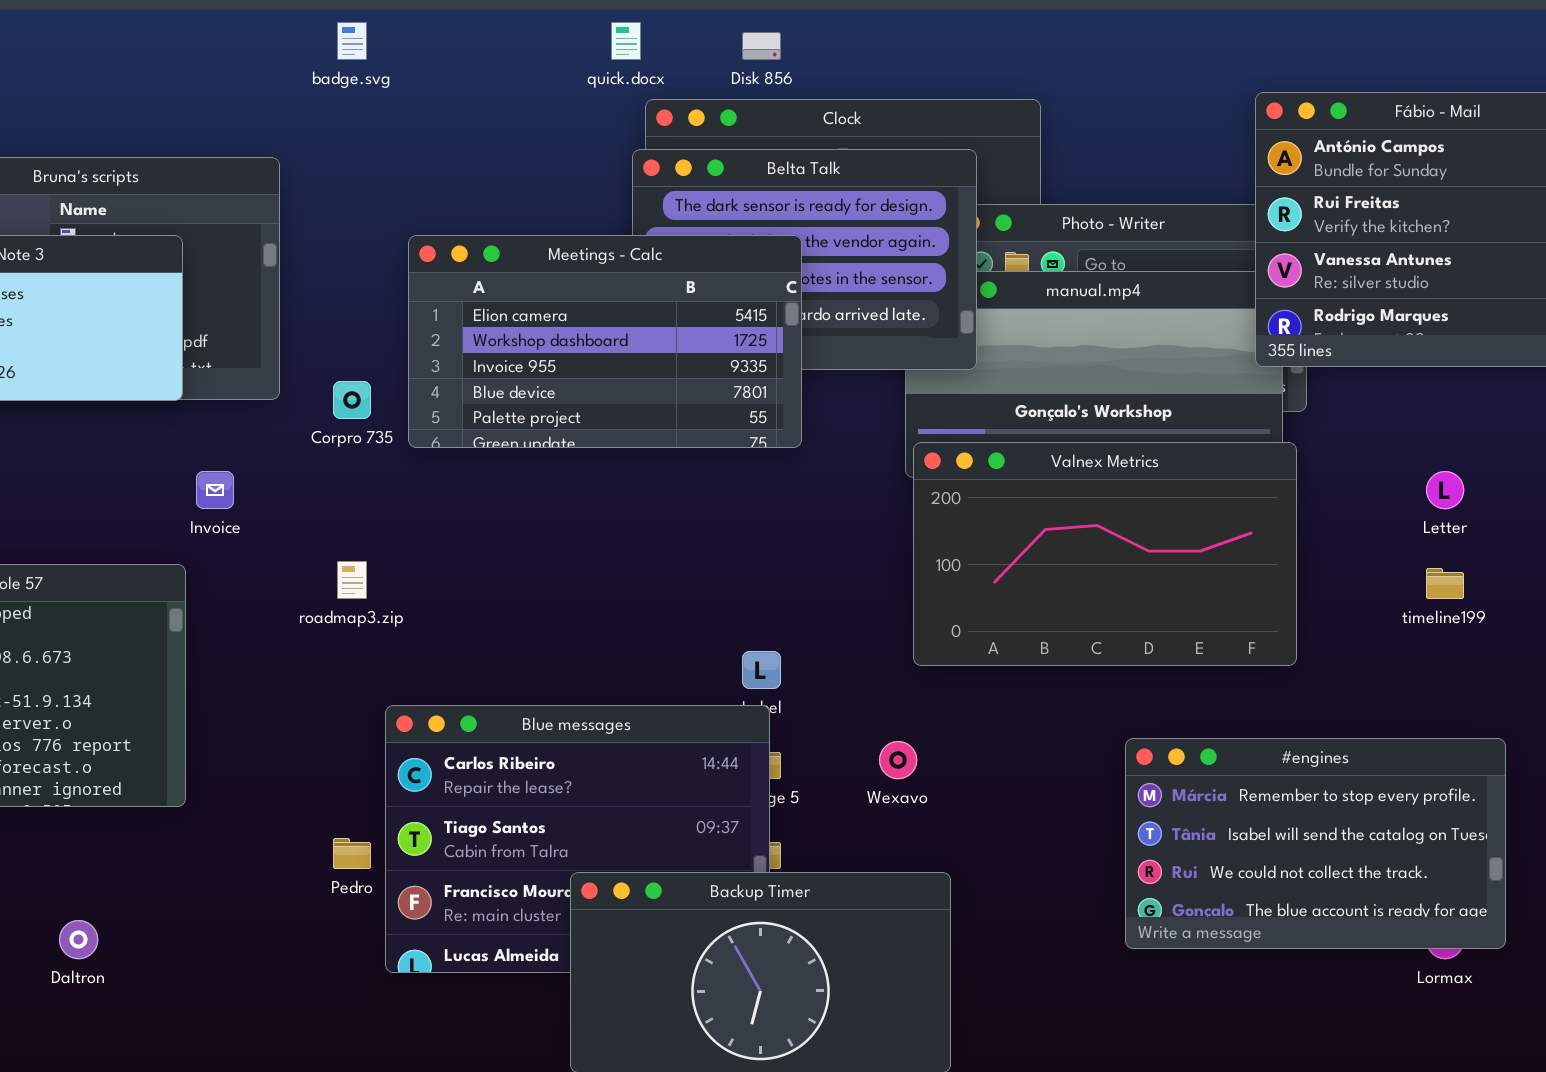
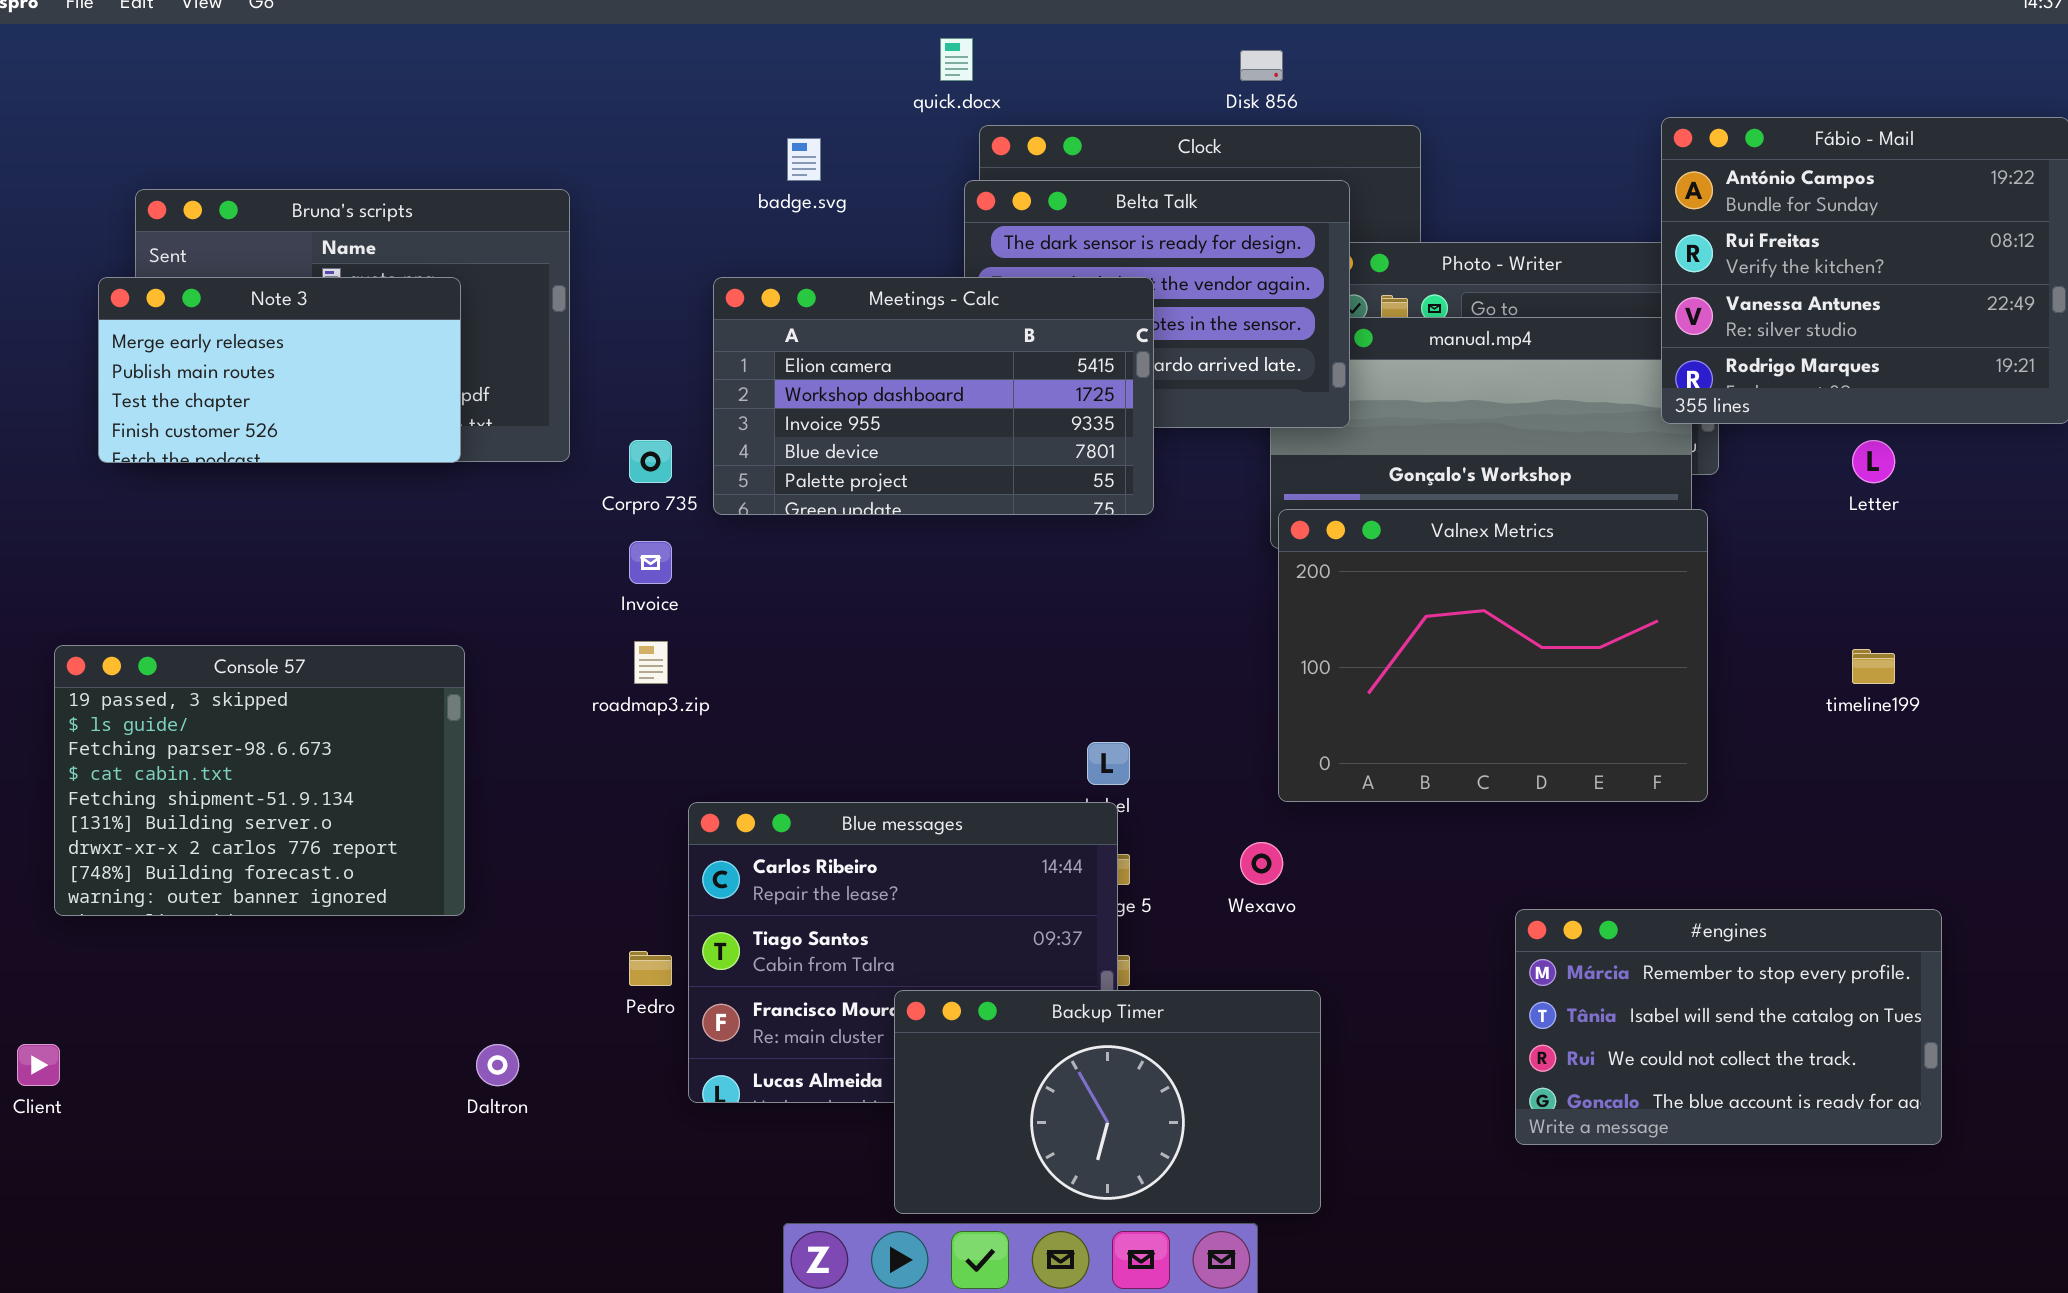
badge.svg: [337,22,367,60] -> [787,138,821,181], moved
Disk 856: [742,32,781,60] -> [1240,50,1283,81], moved
Valnex Metrics: [913,442,1297,666] -> [1278,509,1708,802], resized
Invoice: [196,471,234,509] -> [629,541,672,584], moved
Letter: [1426,471,1464,509] -> [1852,440,1895,483], moved
#engines: [1125,738,1506,949] -> [1515,909,1942,1145], moved
Daltron: [59,920,98,959] -> [476,1044,519,1086], moved

